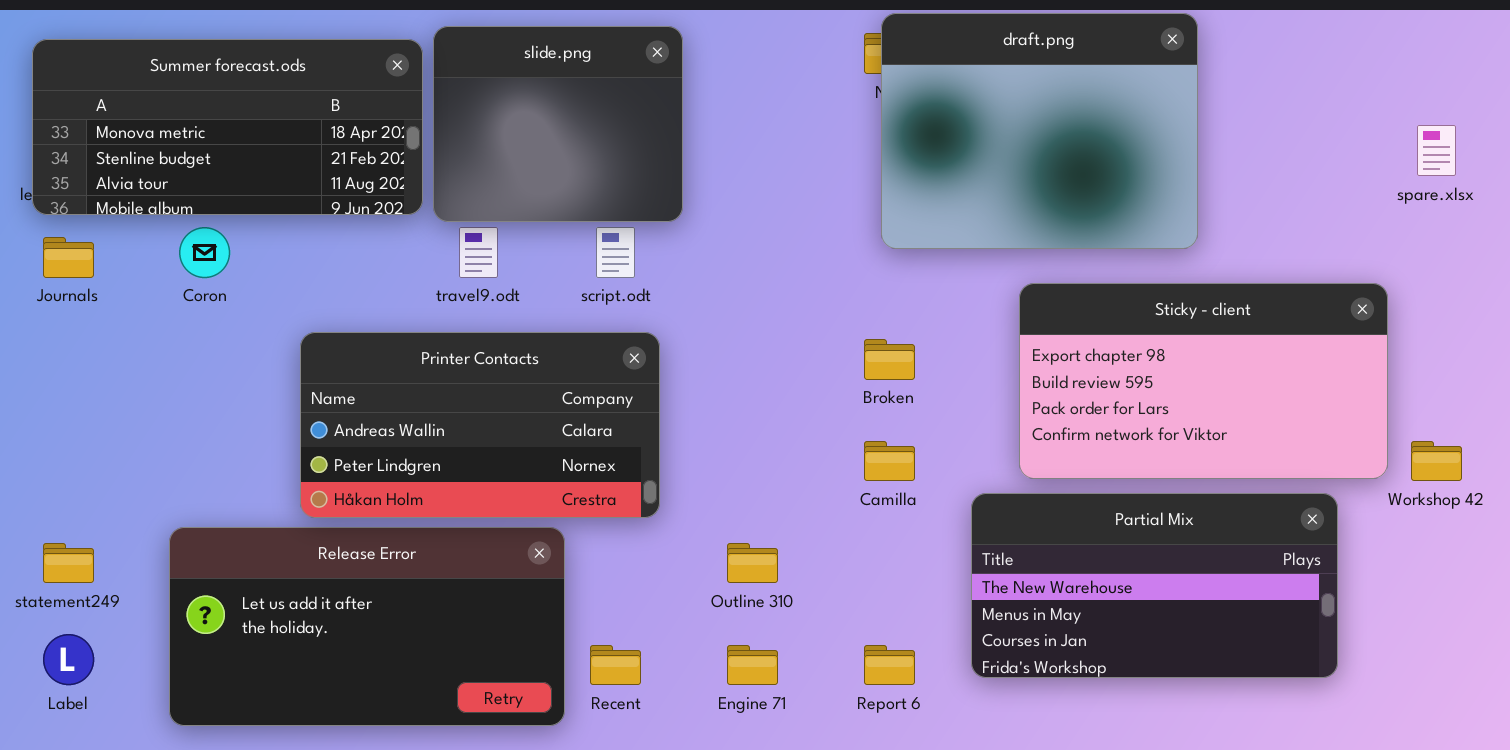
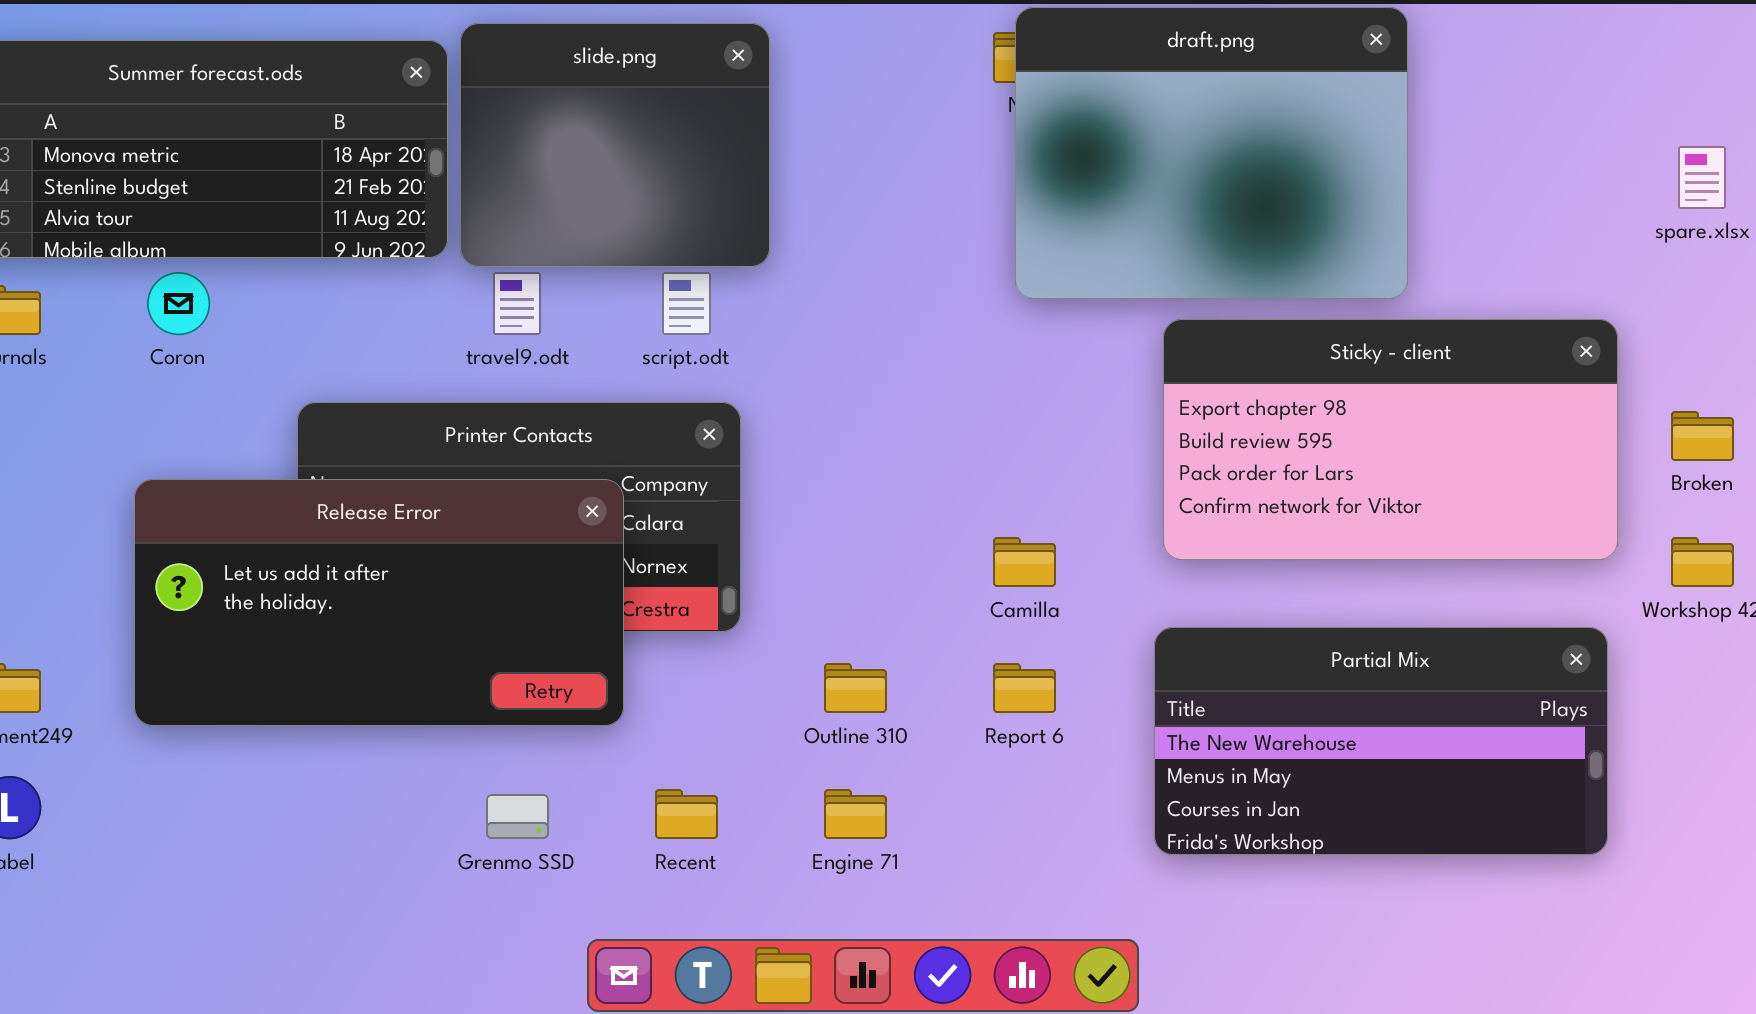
Sticky - client: [1019,283,1388,479] -> [1163,319,1618,560], moved
Broken: [864,339,915,380] -> [1671,411,1734,461], moved
Partial Mix: [971,493,1338,678] -> [1154,627,1608,855], moved
Release Error: [169,527,565,726] -> [134,479,624,726], moved
Report 6: [864,645,915,685] -> [993,663,1056,713], moved

